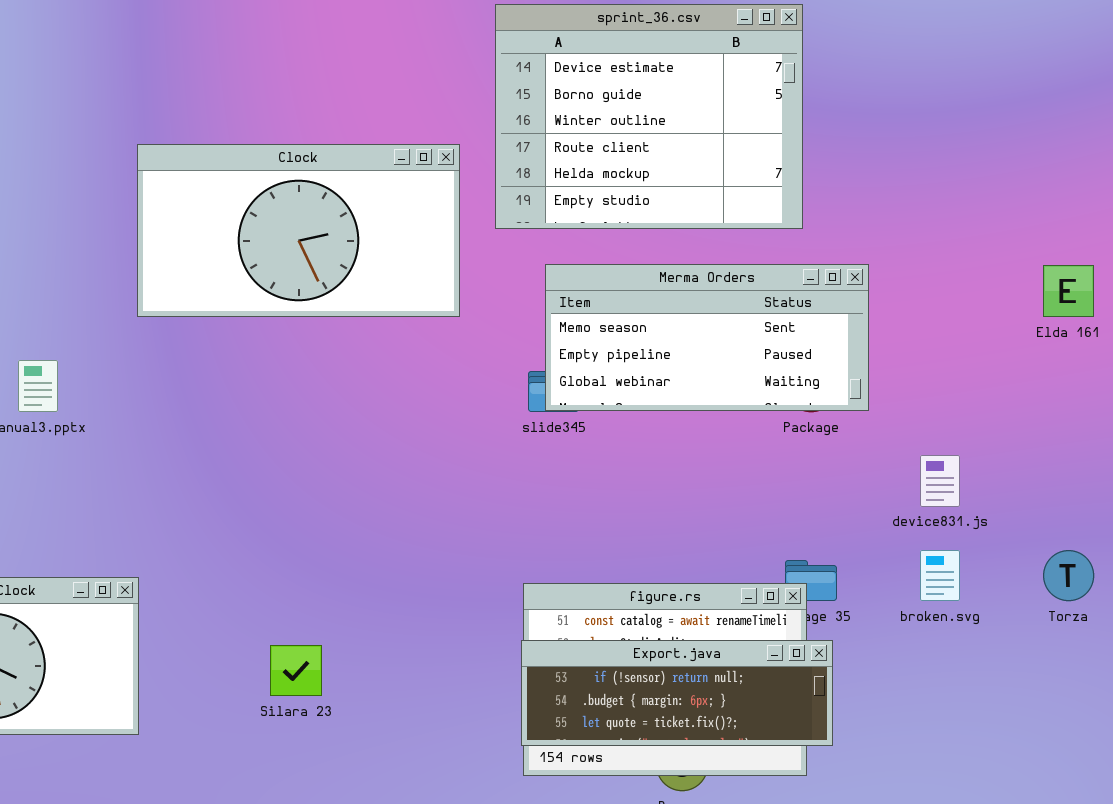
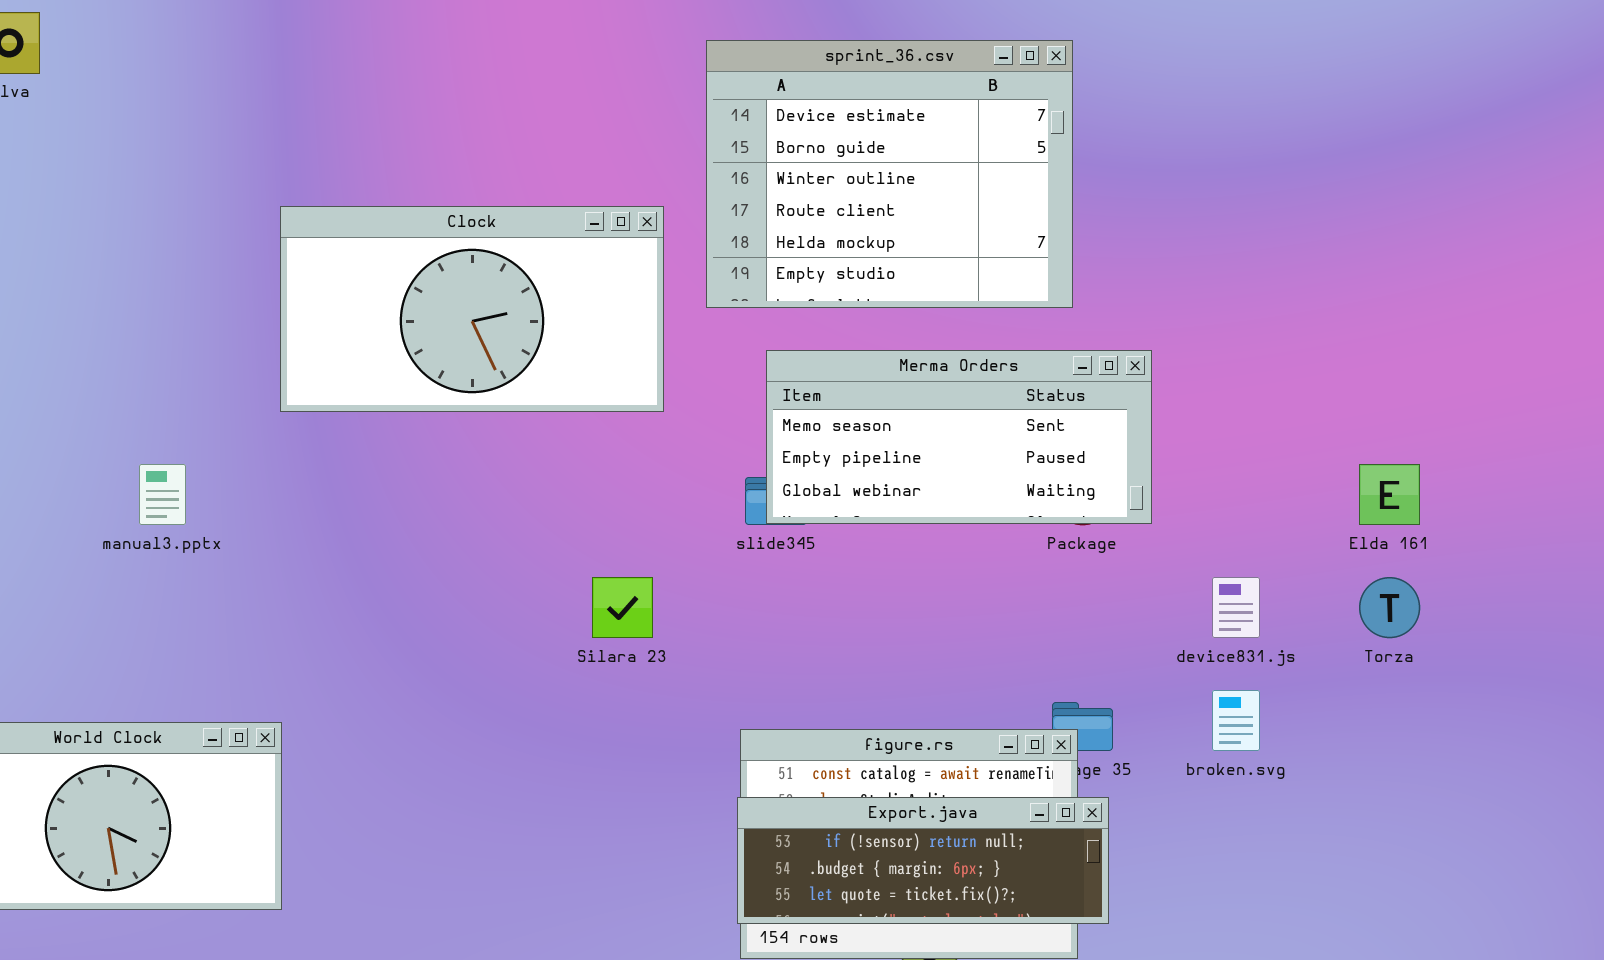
Elda 161: [1043,265,1094,317] -> [1359,464,1420,525], moved
Torza: [1043,550,1094,601] -> [1359,577,1420,638], moved
Silara 23: [270,645,322,696] -> [592,577,653,638], moved

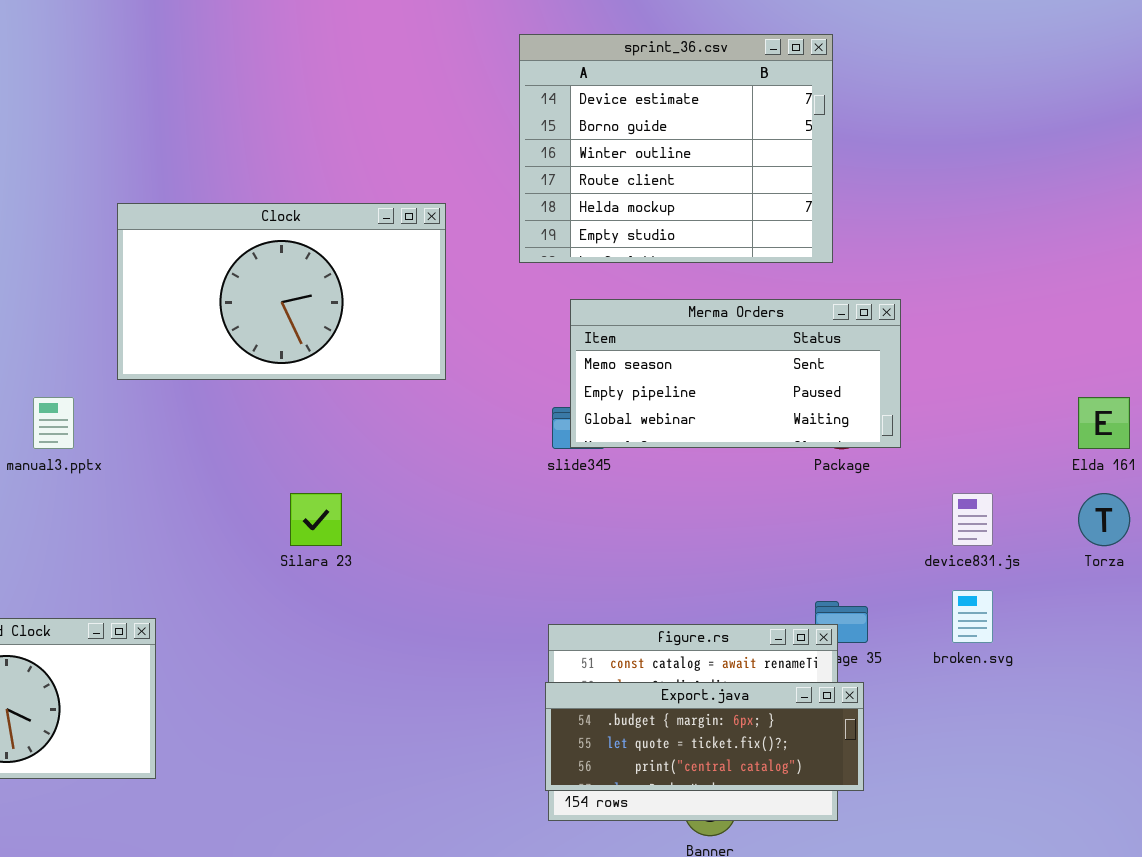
Clock: [280,206,664,412] -> [117,203,446,380], moved
Silara 23: [592,577,653,638] -> [290,493,342,546], moved
Export.java: [737,797,1109,924] -> [545,682,864,791], scrolled down 1 row

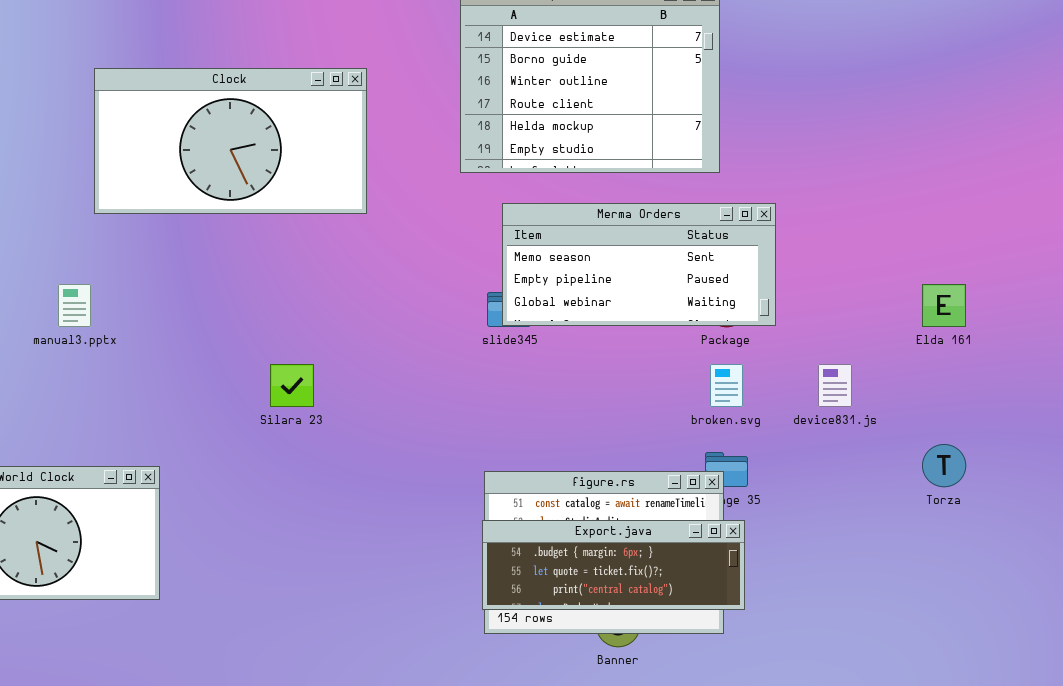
Clock: [117,203,446,380] -> [94,68,367,214], moved
Torza: [1078,493,1130,546] -> [922,444,966,487], moved
broken.svg: [952,590,993,643] -> [710,364,743,407], moved

